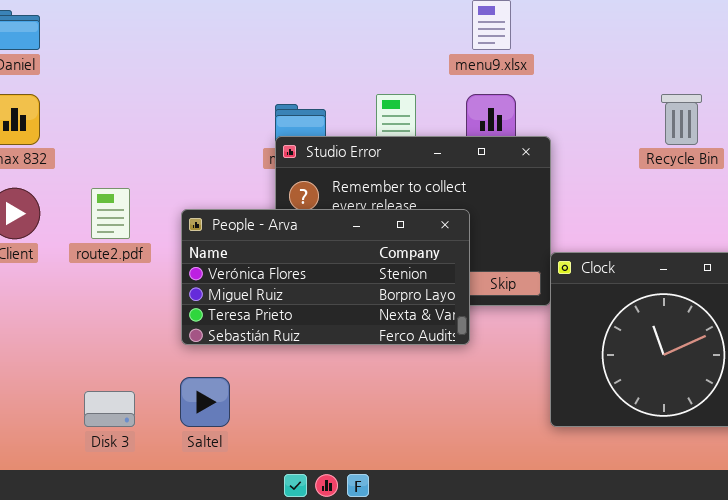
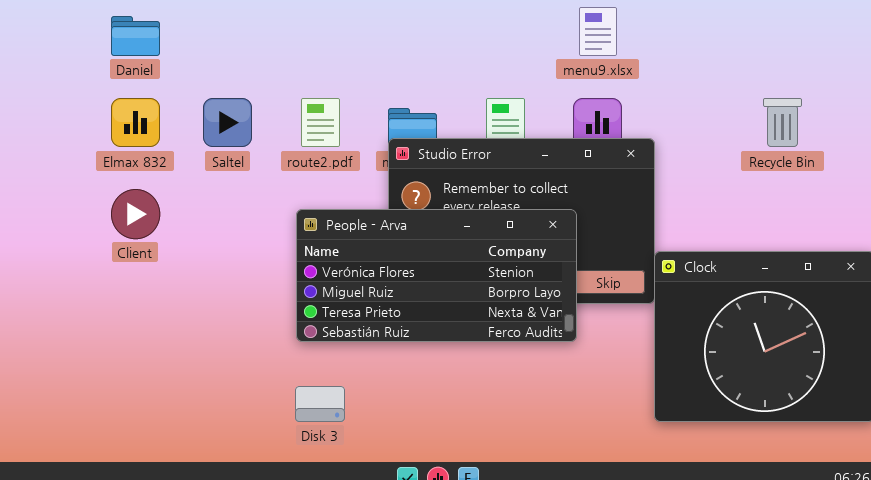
route2.pdf: [91,188,130,239] -> [301,98,340,147], moved
Saltel: [180,377,230,427] -> [203,98,252,147], moved
Disk 3: [84,391,135,427] -> [295,386,345,422], moved

